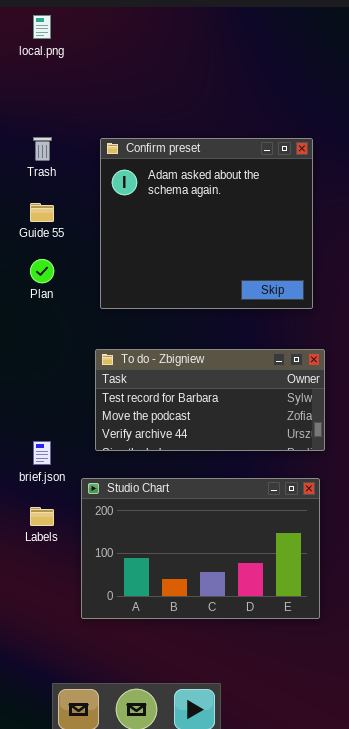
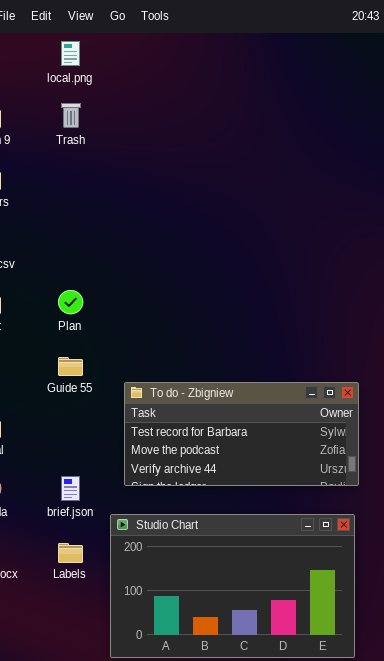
Trash: [33,137,52,161] -> [61,103,81,128], moved
Confirm preset: [100,138,313,309] -> none, closed
Guide 55: [30,203,54,222] -> [58,357,83,376], moved

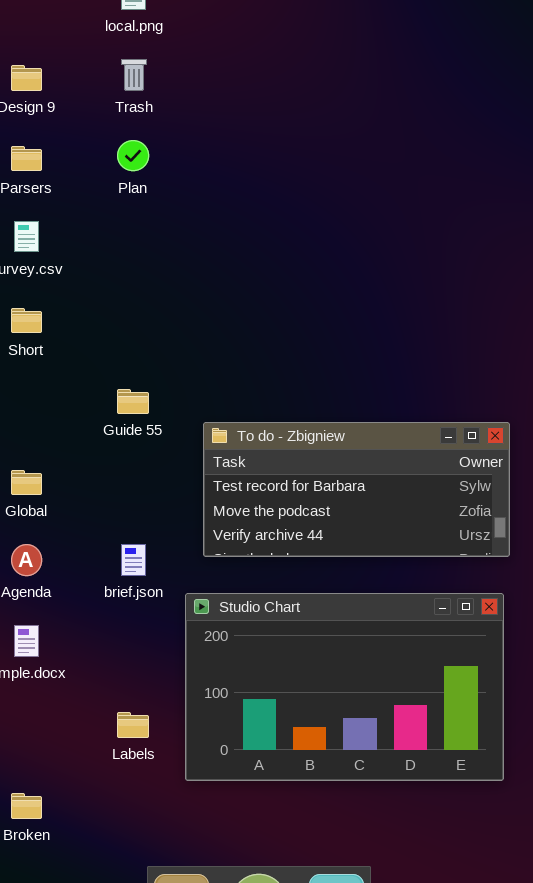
Plan: [58,290,83,314] -> [117,140,149,171], moved
Labels: [58,543,83,563] -> [117,712,149,738], moved

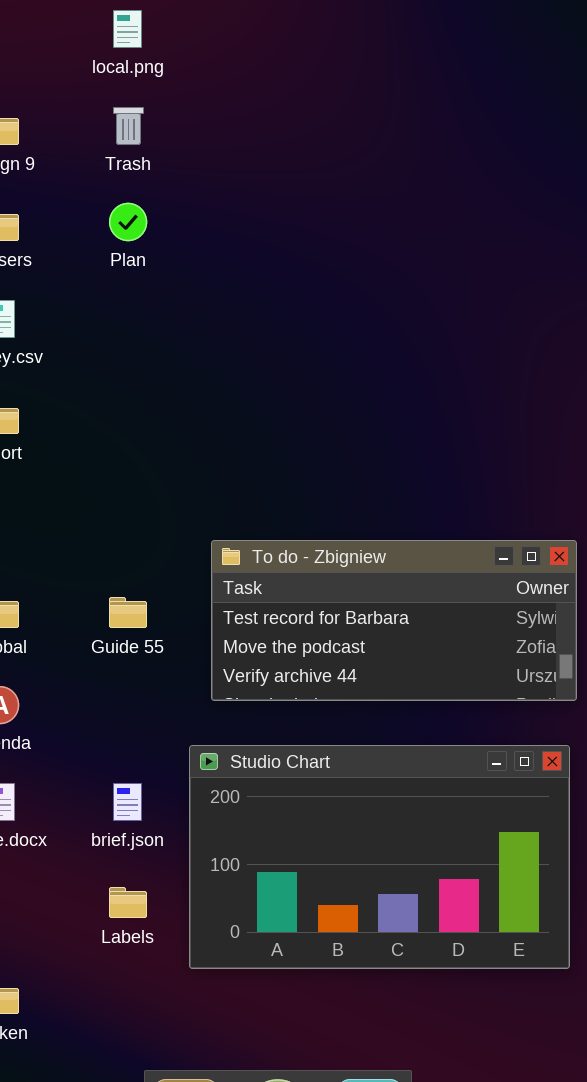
Guide 55: [117,389,149,414] -> [109,597,147,628], moved
brief.json: [121,544,146,576] -> [113,783,142,821], moved

